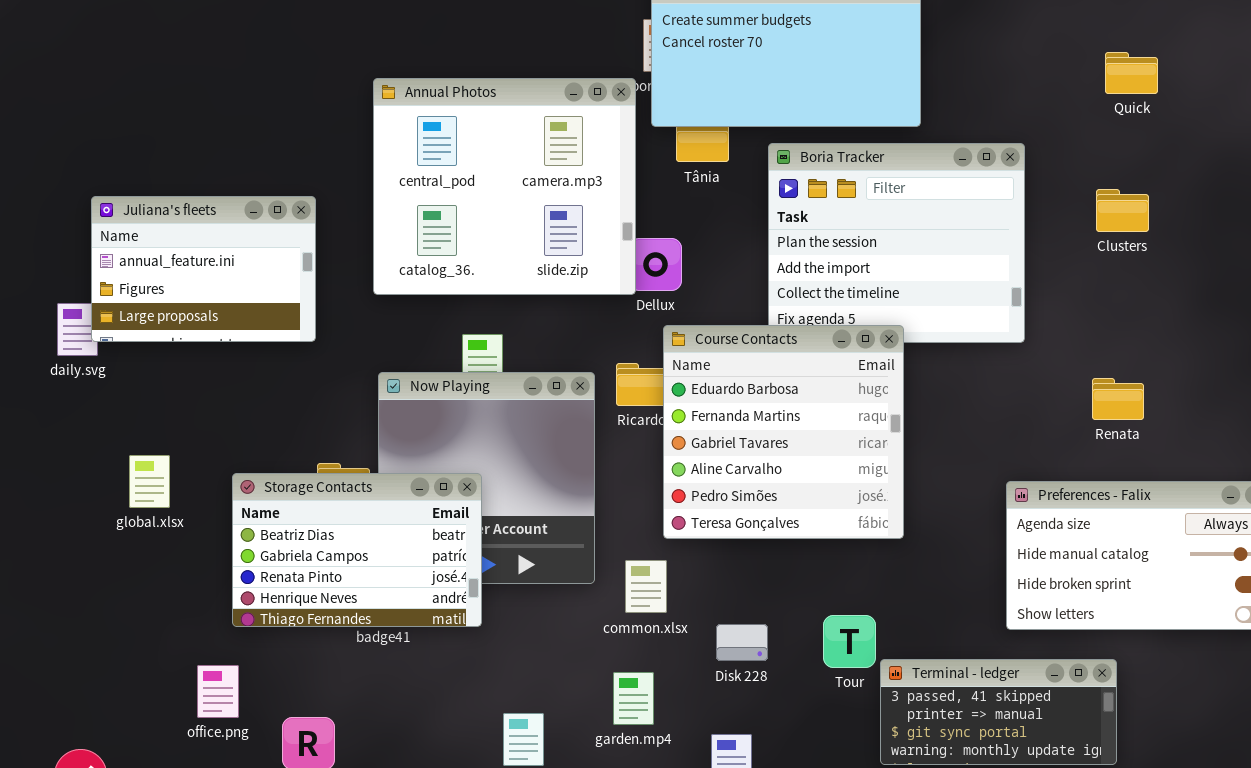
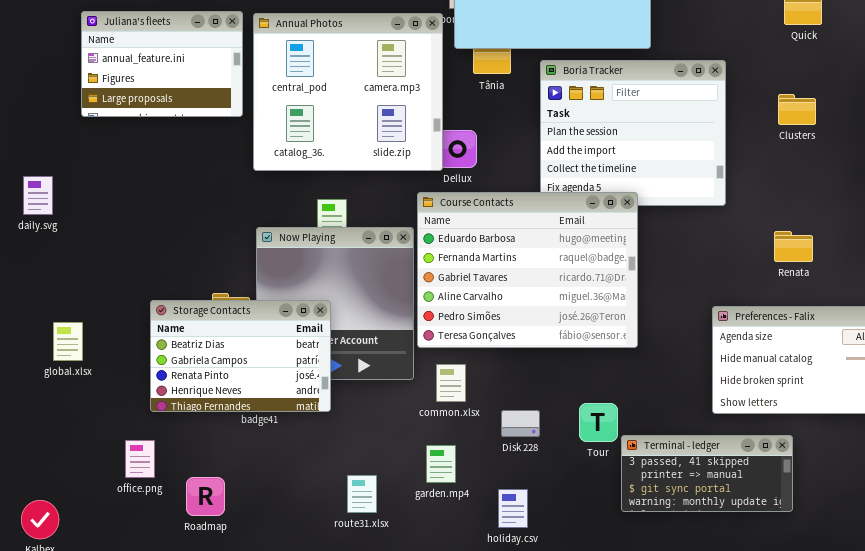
Juliana's fleets: [91,196,316,342] -> [81,11,243,117], moved
Course Contacts: [663,325,904,539] -> [417,192,638,348], resized
global.xlsx: [129,455,170,508] -> [53,322,83,361], moved

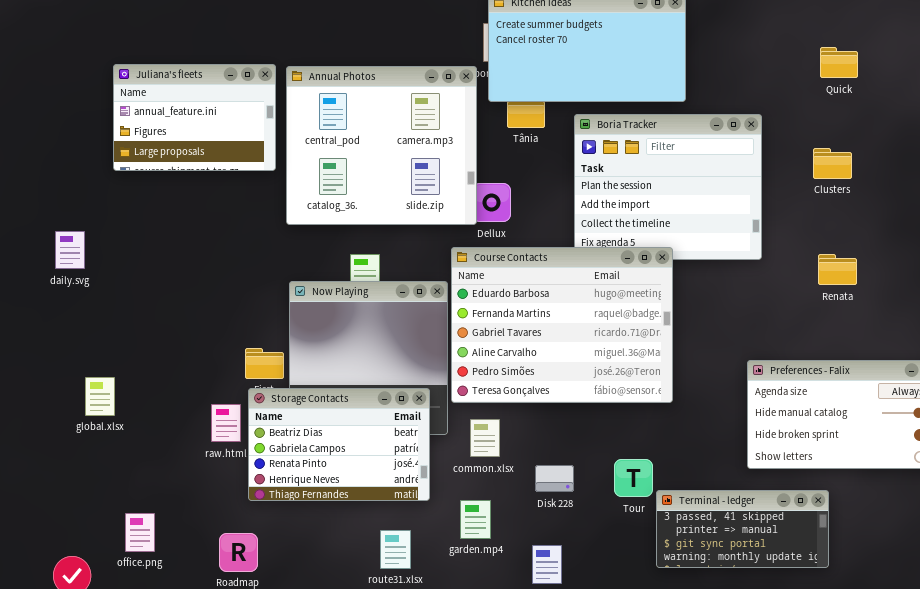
Renata: [774,231,813,262] -> [818,254,857,285], moved
Storage Contacts: [150,300,331,412] -> [248,388,430,501], moved
office.png: [125,440,155,478] -> [125,513,155,552], moved

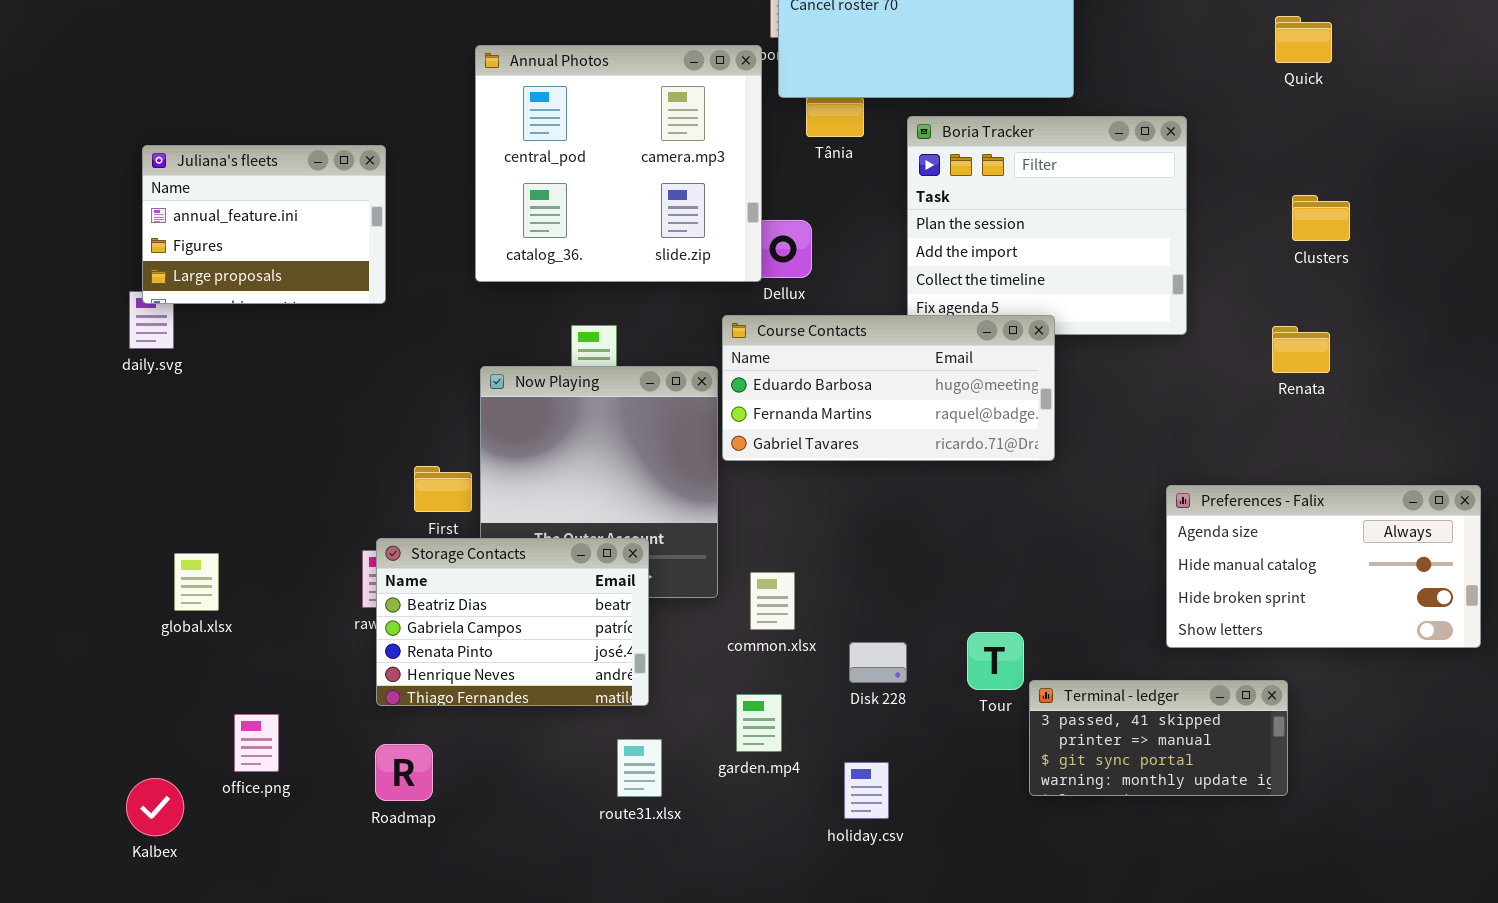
Juliana's fleets: [113,64,276,171] -> [142,145,386,304], moved
Clusters: [813,148,852,179] -> [1292,195,1350,241], moved
Course Contacts: [451,247,673,403] -> [722,315,1055,461], resized
global.xlsx: [85,377,115,416] -> [174,553,219,611], moved
Storage Contacts: [248,388,430,501] -> [376,538,649,706], moved

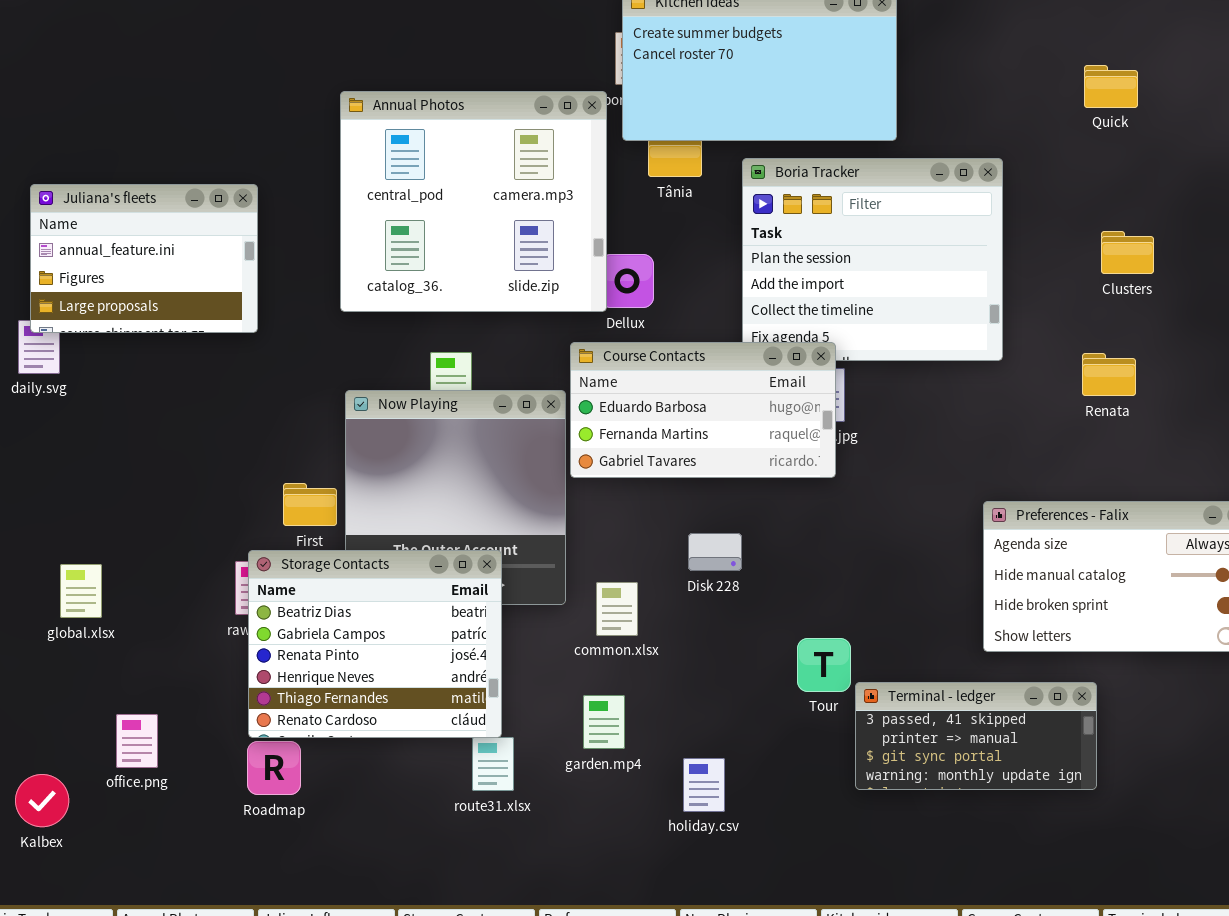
Course Contacts: [722,315,1055,461] -> [570,342,836,478], resized
Storage Contacts: [376,538,649,706] -> [248,550,502,738], resized
Disk 228: [849,642,907,683] -> [688,533,742,571], moved

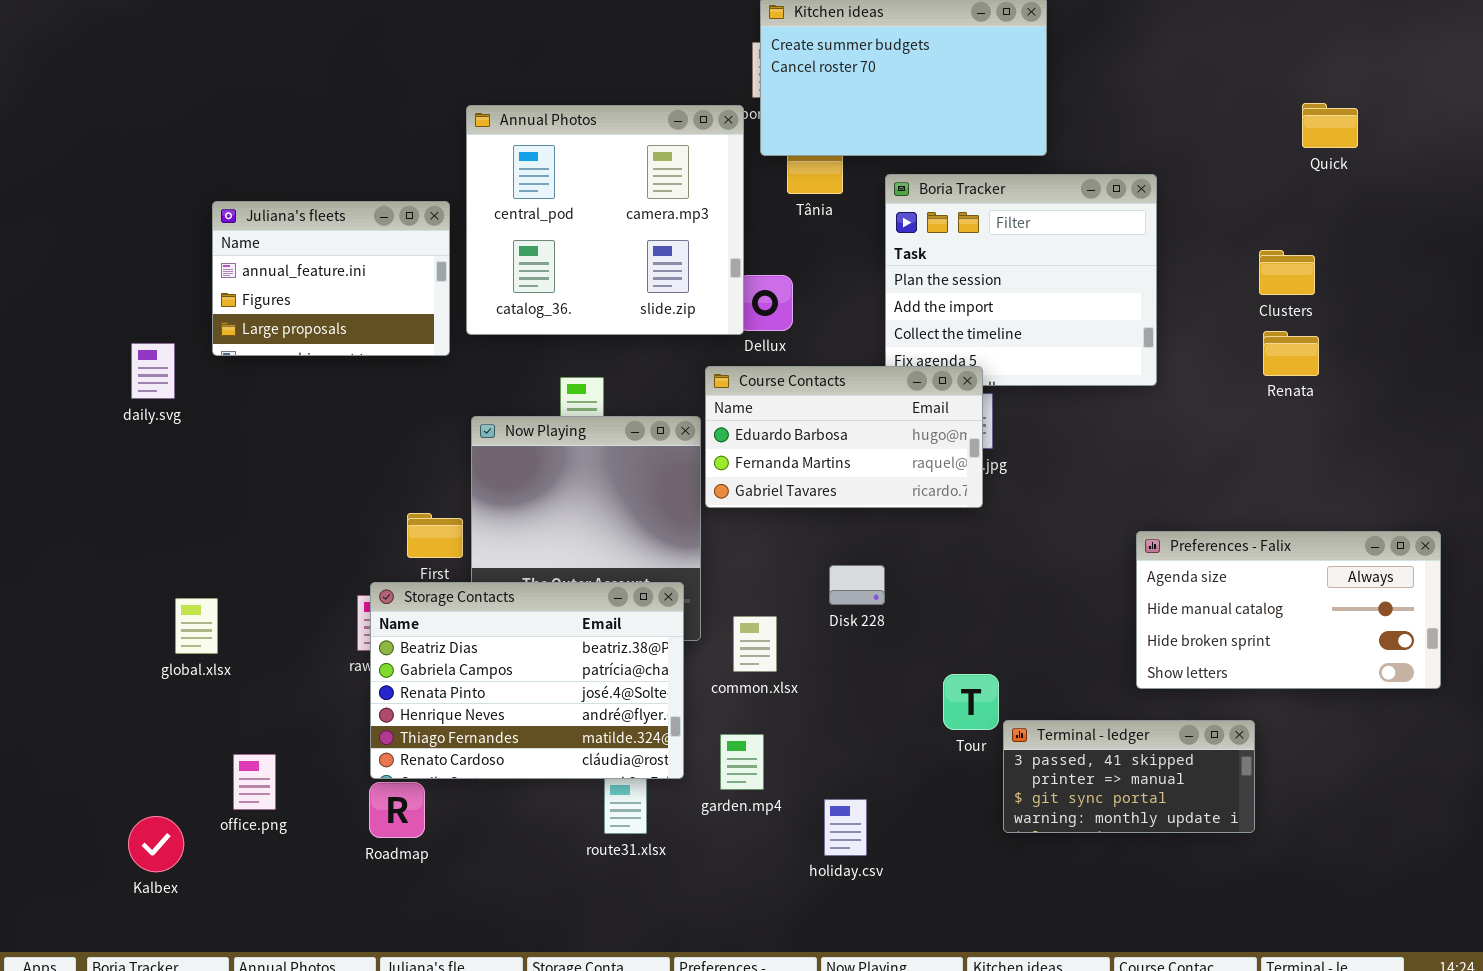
Quick: [1084,65,1138,108] -> [1302,103,1358,148], moved
Juliana's fleets: [30,184,258,333] -> [212,201,450,356], moved
Renata: [1082,353,1136,396] -> [1263,331,1319,376], moved
Storage Contacts: [248,550,502,738] -> [370,582,684,779], resized

